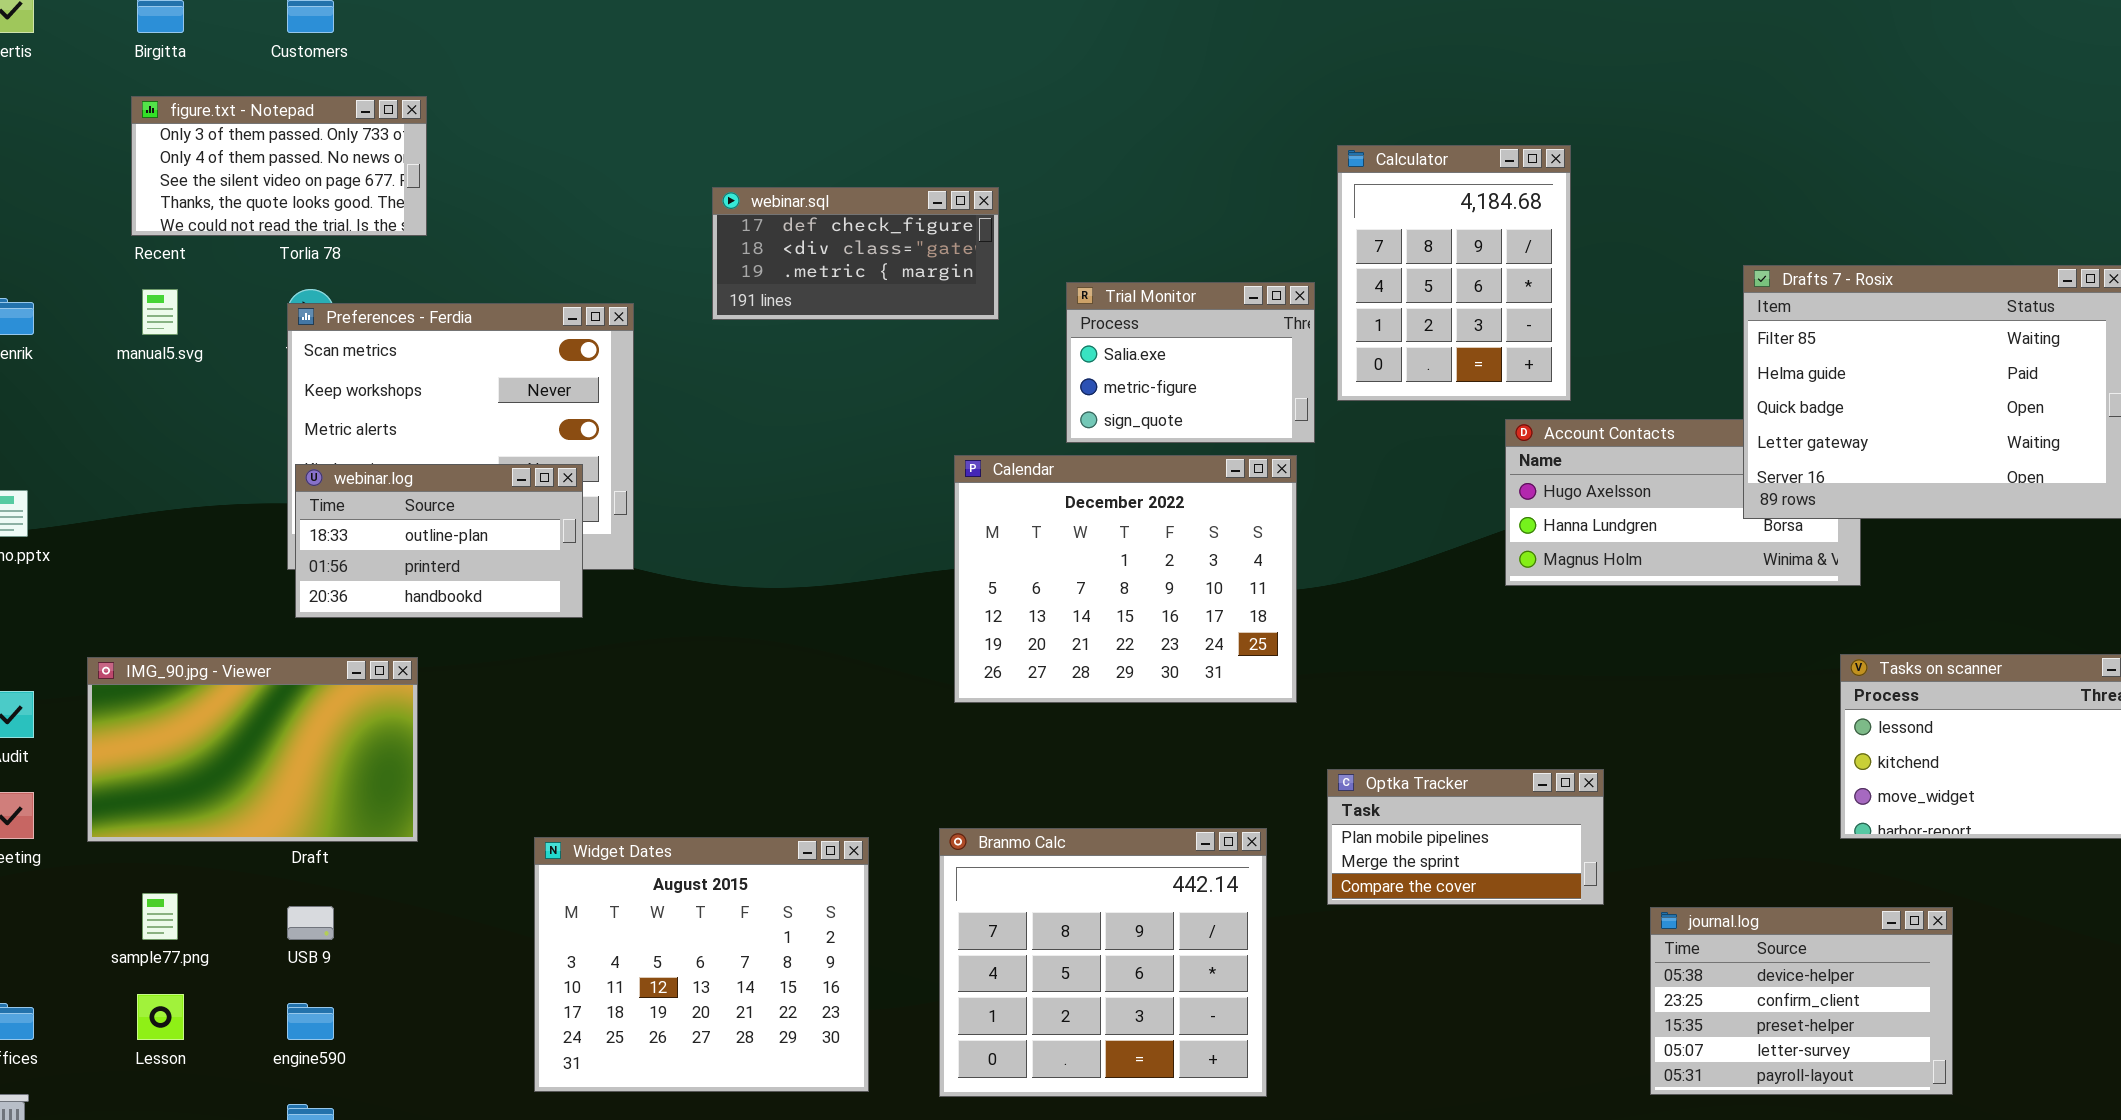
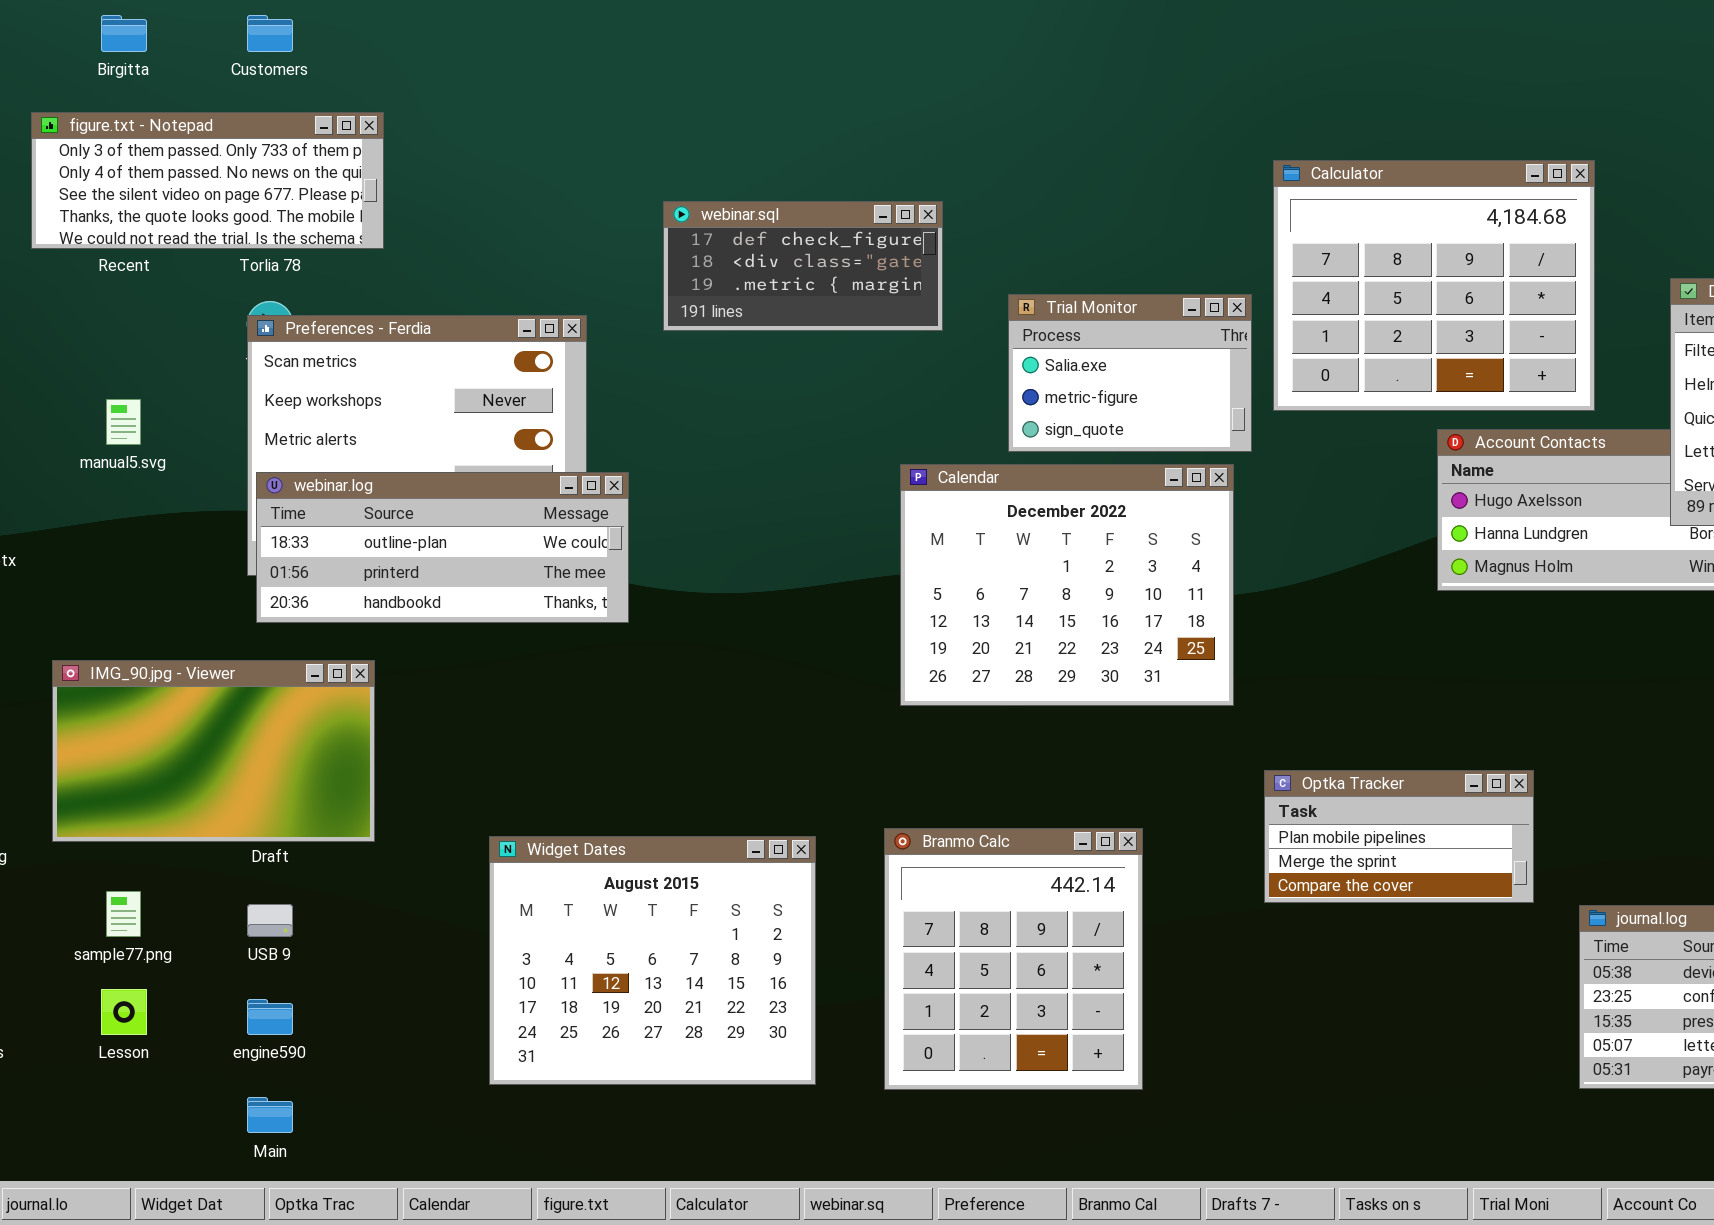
figure.txt - Notepad: [131,96,427,236] -> [31,112,384,249], resized
Calculator: [1337,145,1571,401] -> [1273,160,1595,411], resized
manual5.svg: [142,289,178,335] -> [106,399,141,445], moved
webinar.log: [295,464,583,618] -> [256,472,629,623], resized
Branmo Calc: [939,828,1267,1097] -> [884,828,1143,1090], resized

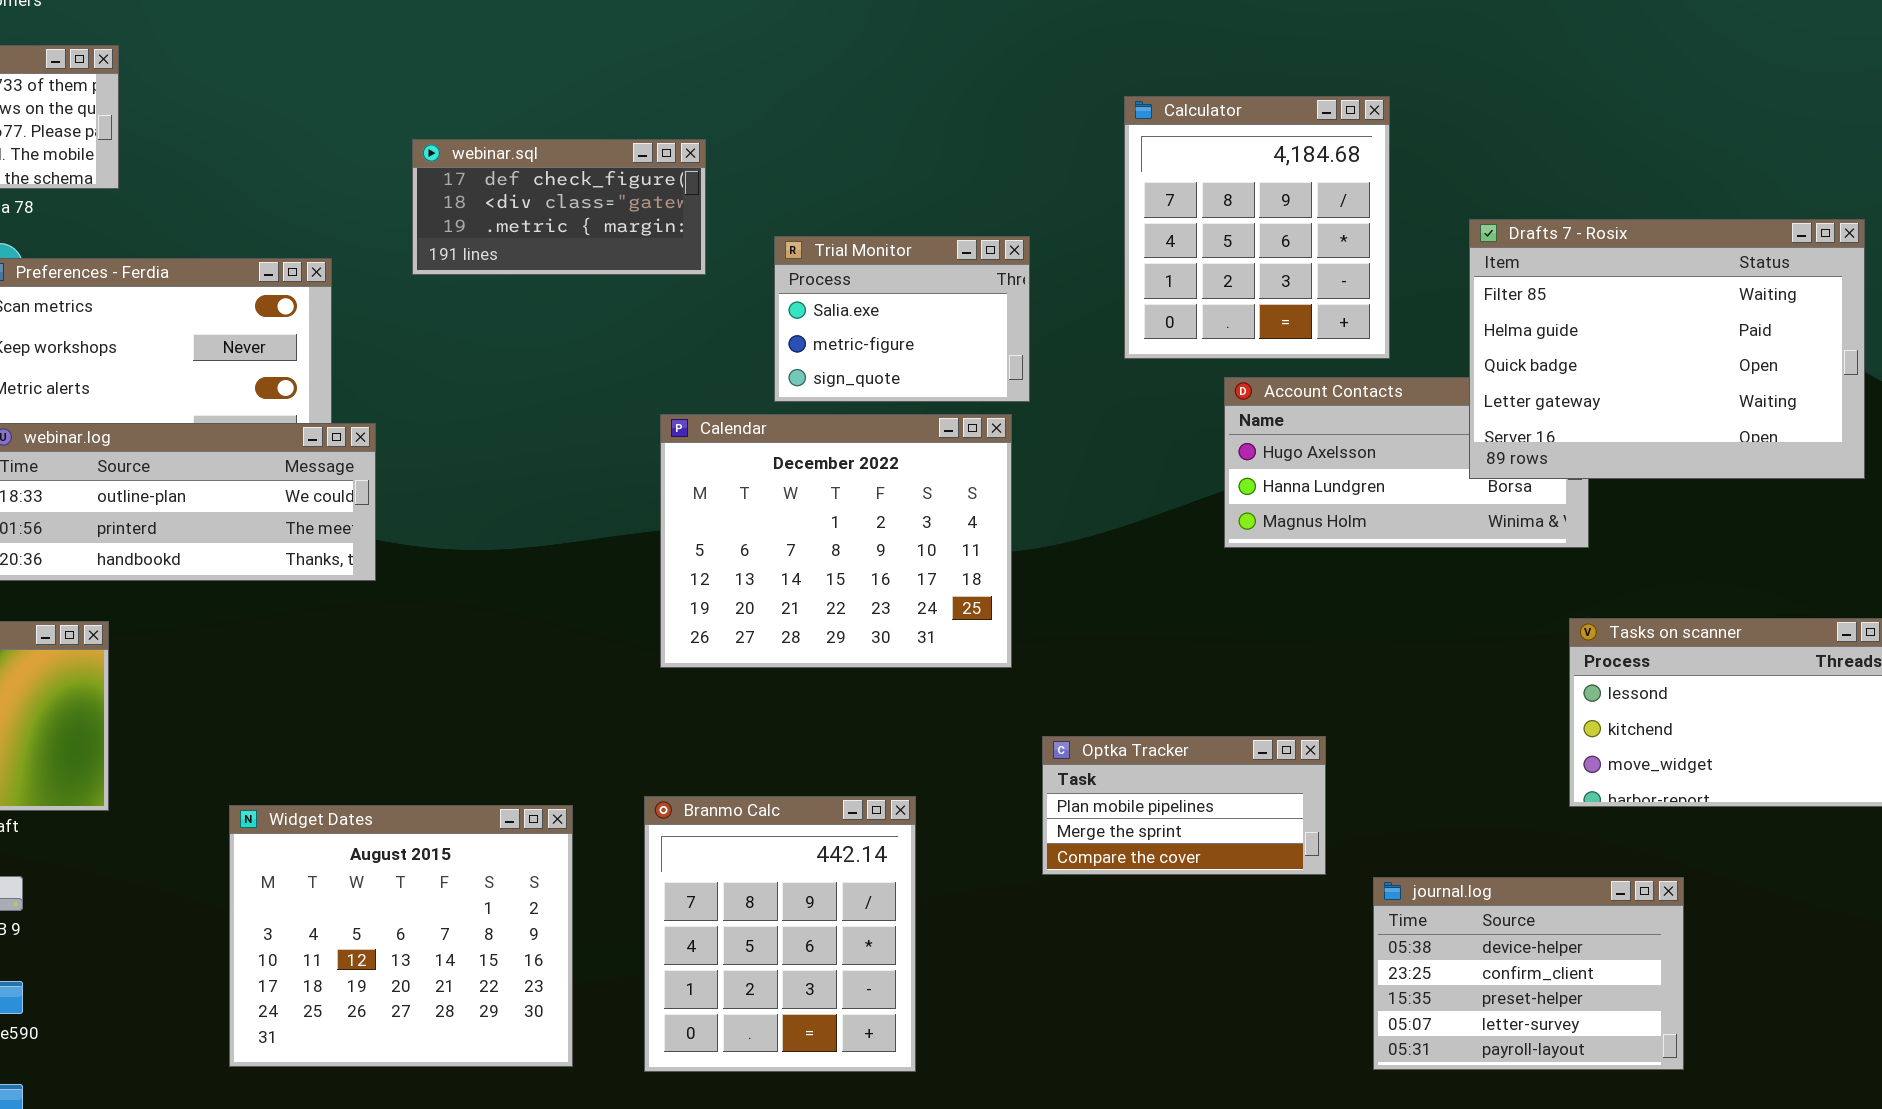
Calculator: [1273,160,1595,411] -> [1124,96,1390,359], resized

